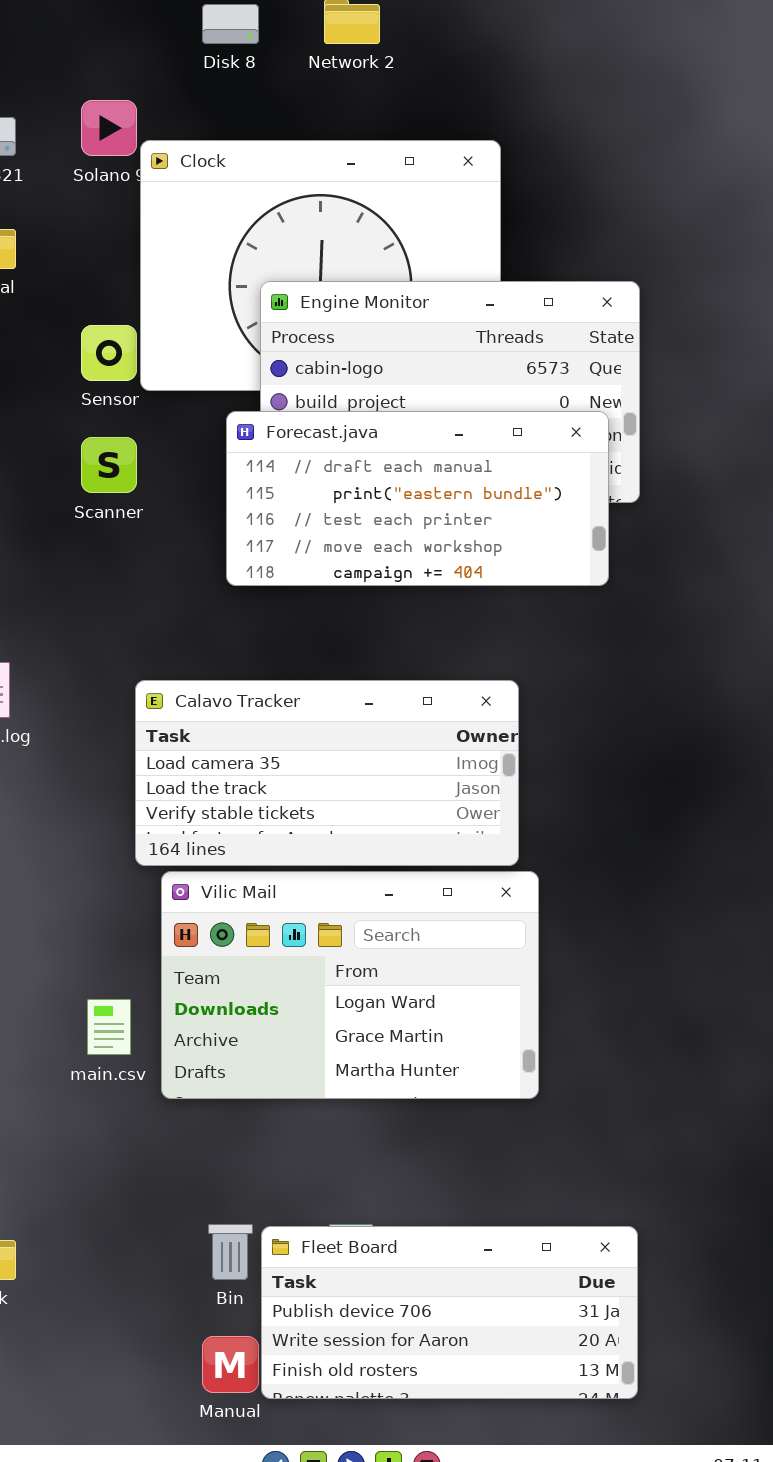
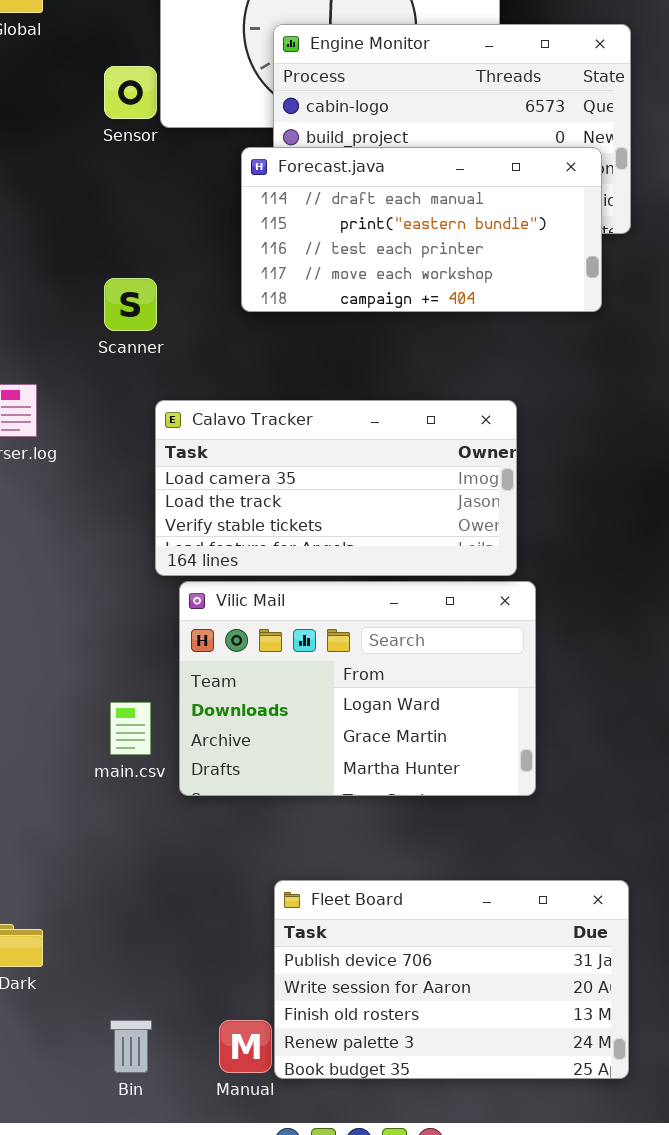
Scanner: [81,437,137,493] -> [104,278,157,331], moved
Bin: [208,1224,253,1280] -> [110,1020,152,1073], moved
Fleet Board: [261,1226,638,1399] -> [274,880,629,1079], resized

